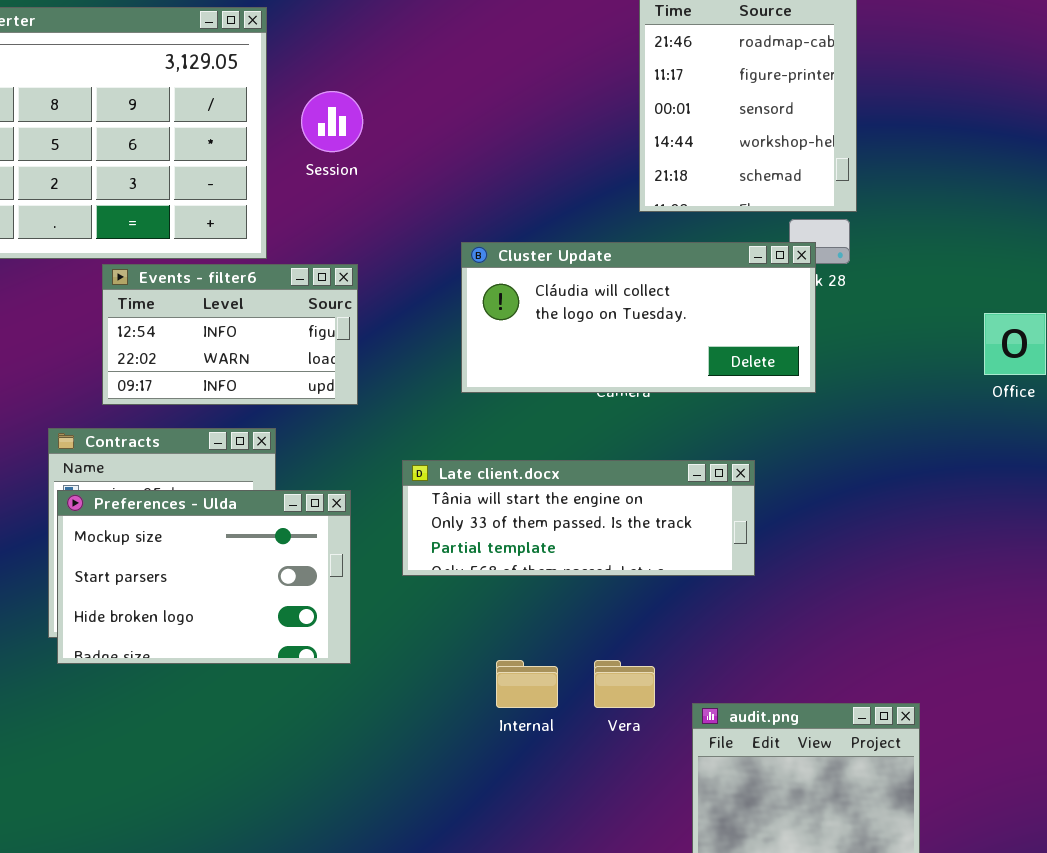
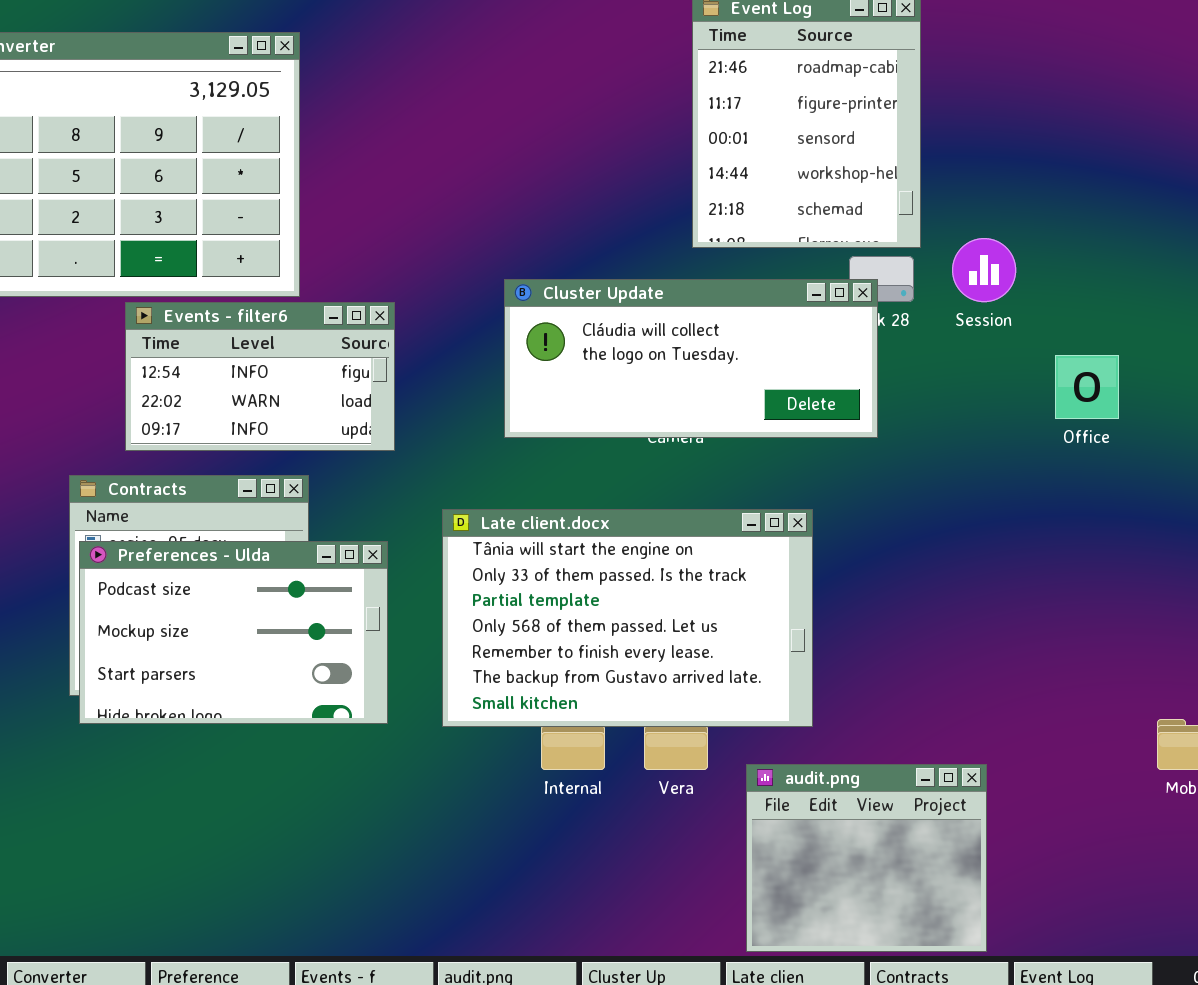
Session: [301,91,363,152] -> [952,238,1016,302], moved
Late client.docx: [402,460,755,576] -> [442,509,813,727], resized
Preferences - Ulda: [57,490,351,664] -> [79,541,388,724], scrolled up 1 row

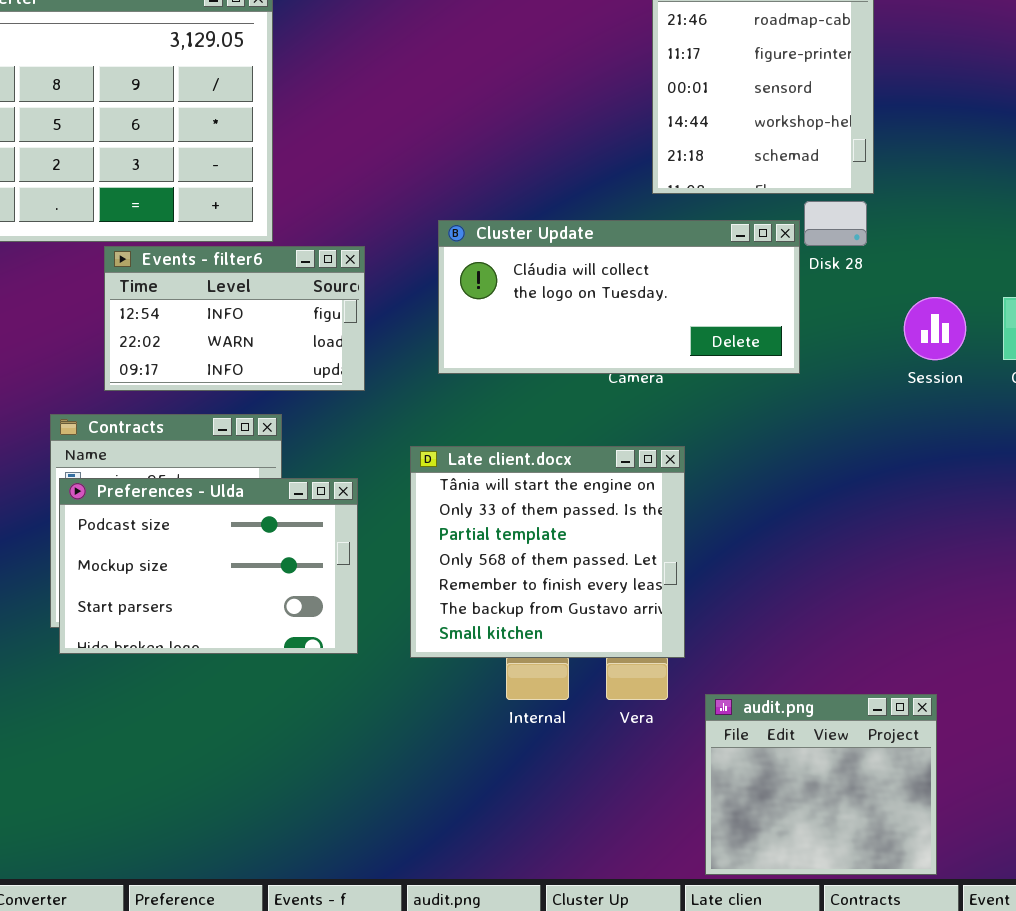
Session: [952,238,1016,302] -> [904,297,966,360], moved
Cluster Update: [504,279,878,438] -> [438,220,800,374], moved
Late client.docx: [442,509,813,727] -> [410,446,685,658], resized

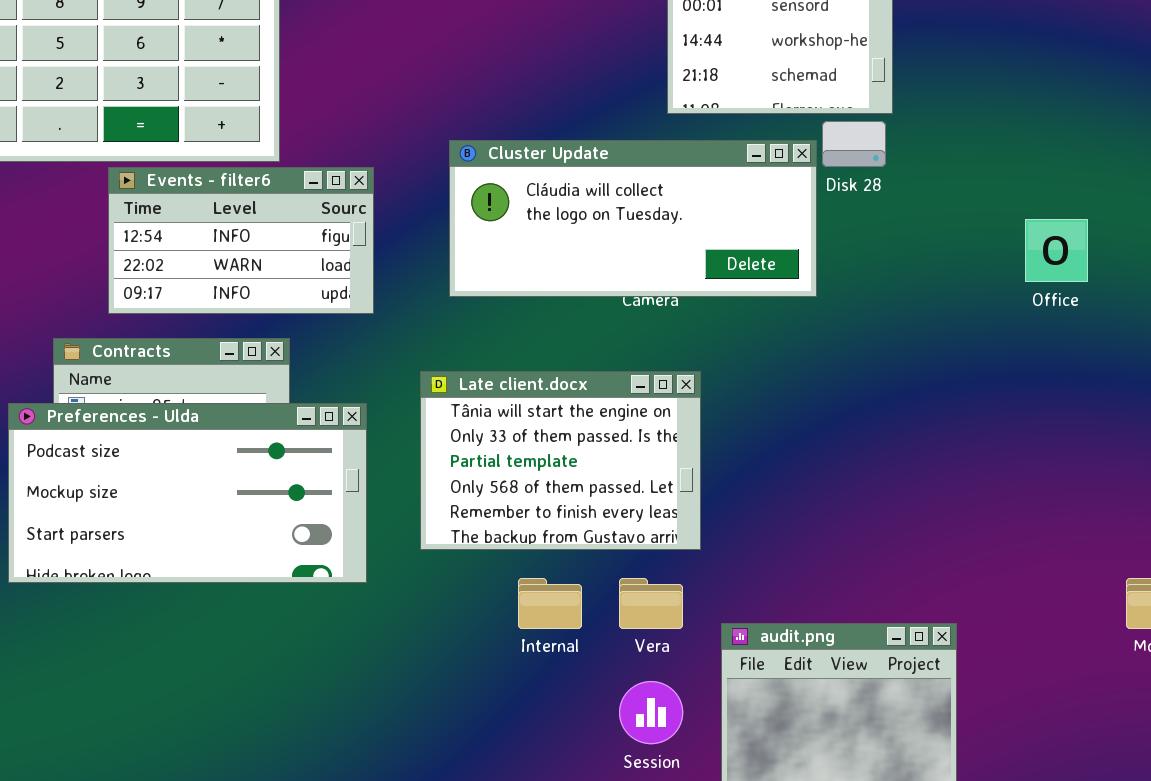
Session: [904,297,966,360] -> [619,681,683,744], moved
Late client.docx: [410,446,685,658] -> [420,371,701,550], resized
Preferences - Ulda: [59,478,358,654] -> [8,403,367,583], resized

